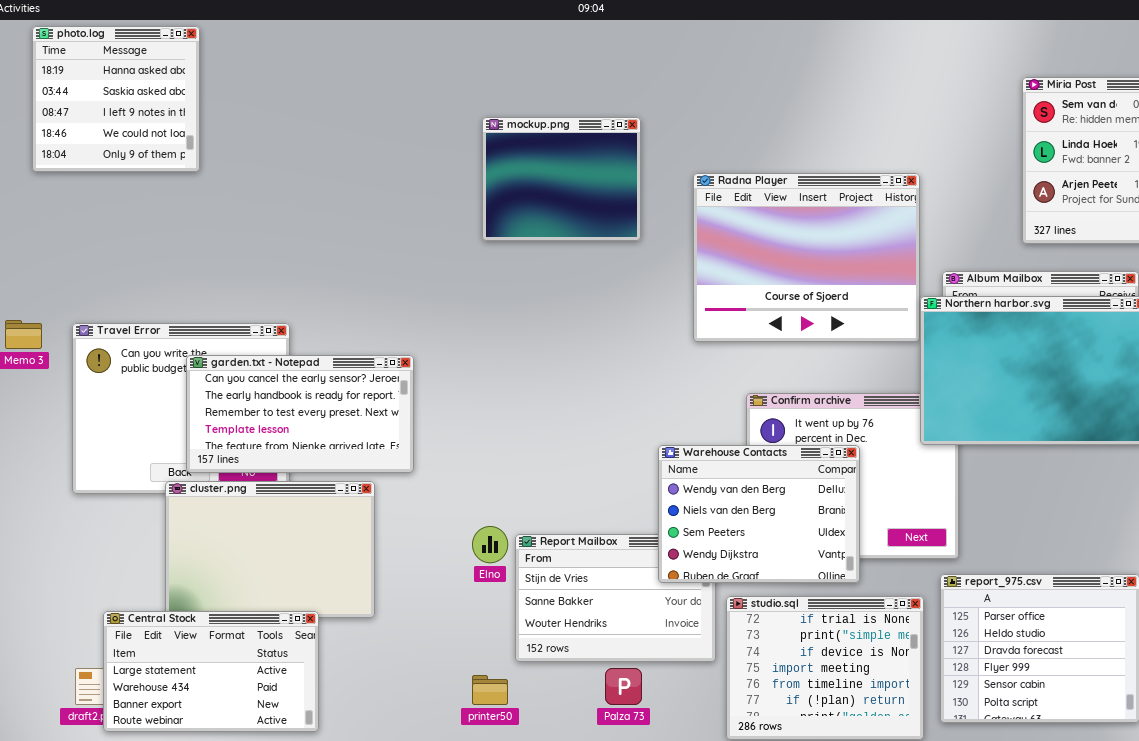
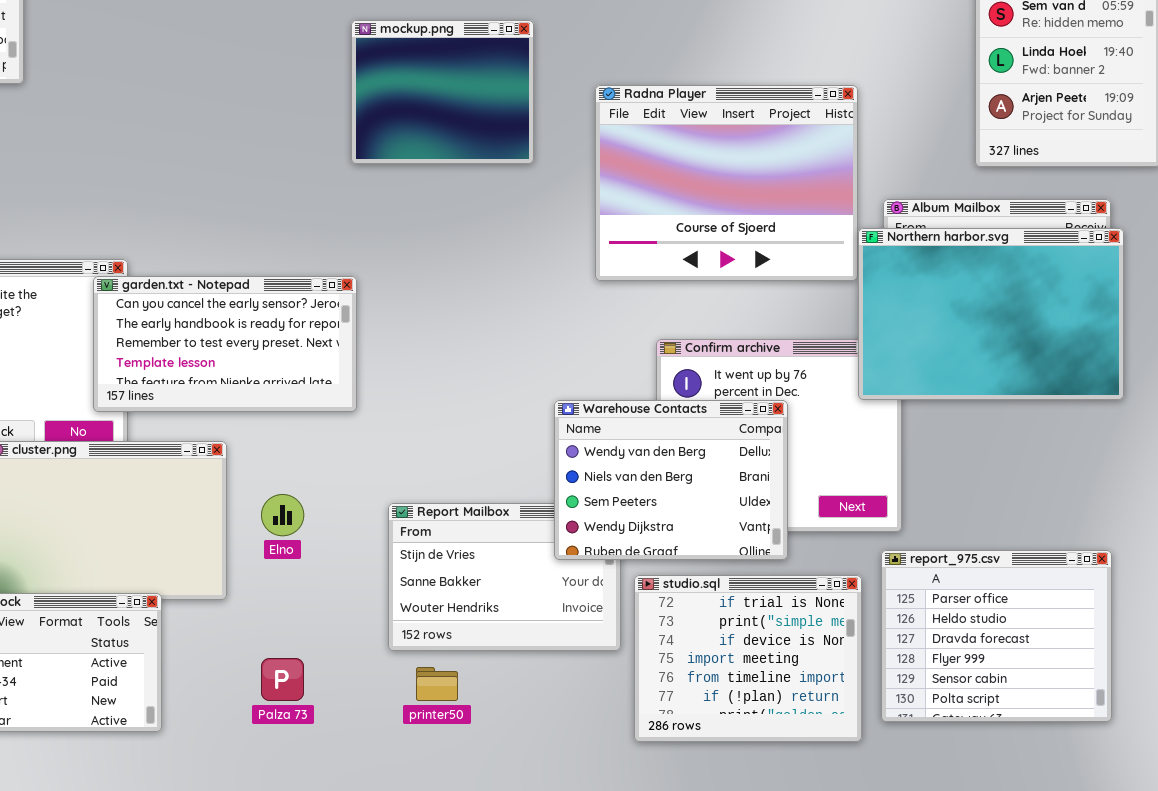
garden.txt - Notepad: [186,355,414,473] -> [93,276,357,412], moved
Elno: [472,526,508,563] -> [261,494,304,536], moved
Palza 73: [605,668,642,705] -> [261,658,304,701], moved
printer50: [472,675,508,705] -> [416,667,458,701], moved

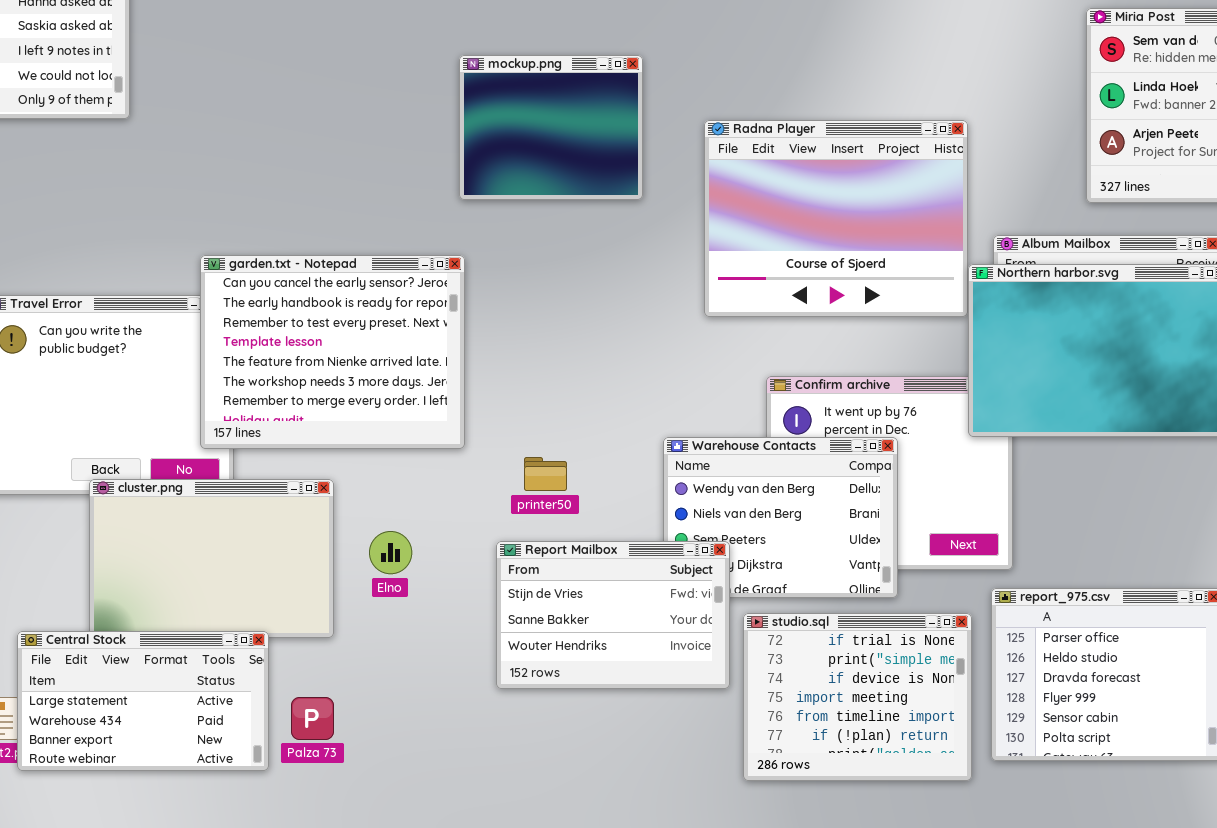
garden.txt - Notepad: [93,276,357,412] -> [200,255,465,449], resized
Report Mailbox: [388,503,621,651] -> [496,541,730,689], raised
Palza 73: [261,658,304,701] -> [291,697,334,740], moved
printer50: [416,667,458,701] -> [524,457,567,491], moved

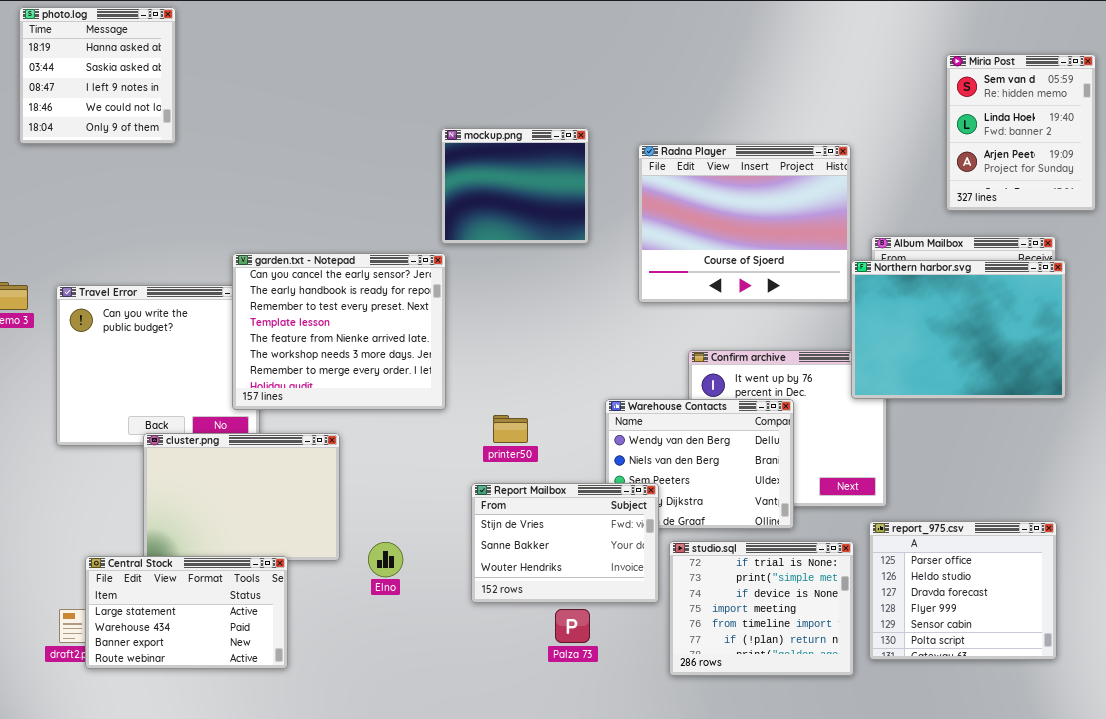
mockup.png: [459,55,643,200] -> [441,128,589,244], moved
Elno: [369,531,412,574] -> [368,542,403,577], moved
Palza 73: [291,697,334,740] -> [555,609,590,643], moved

